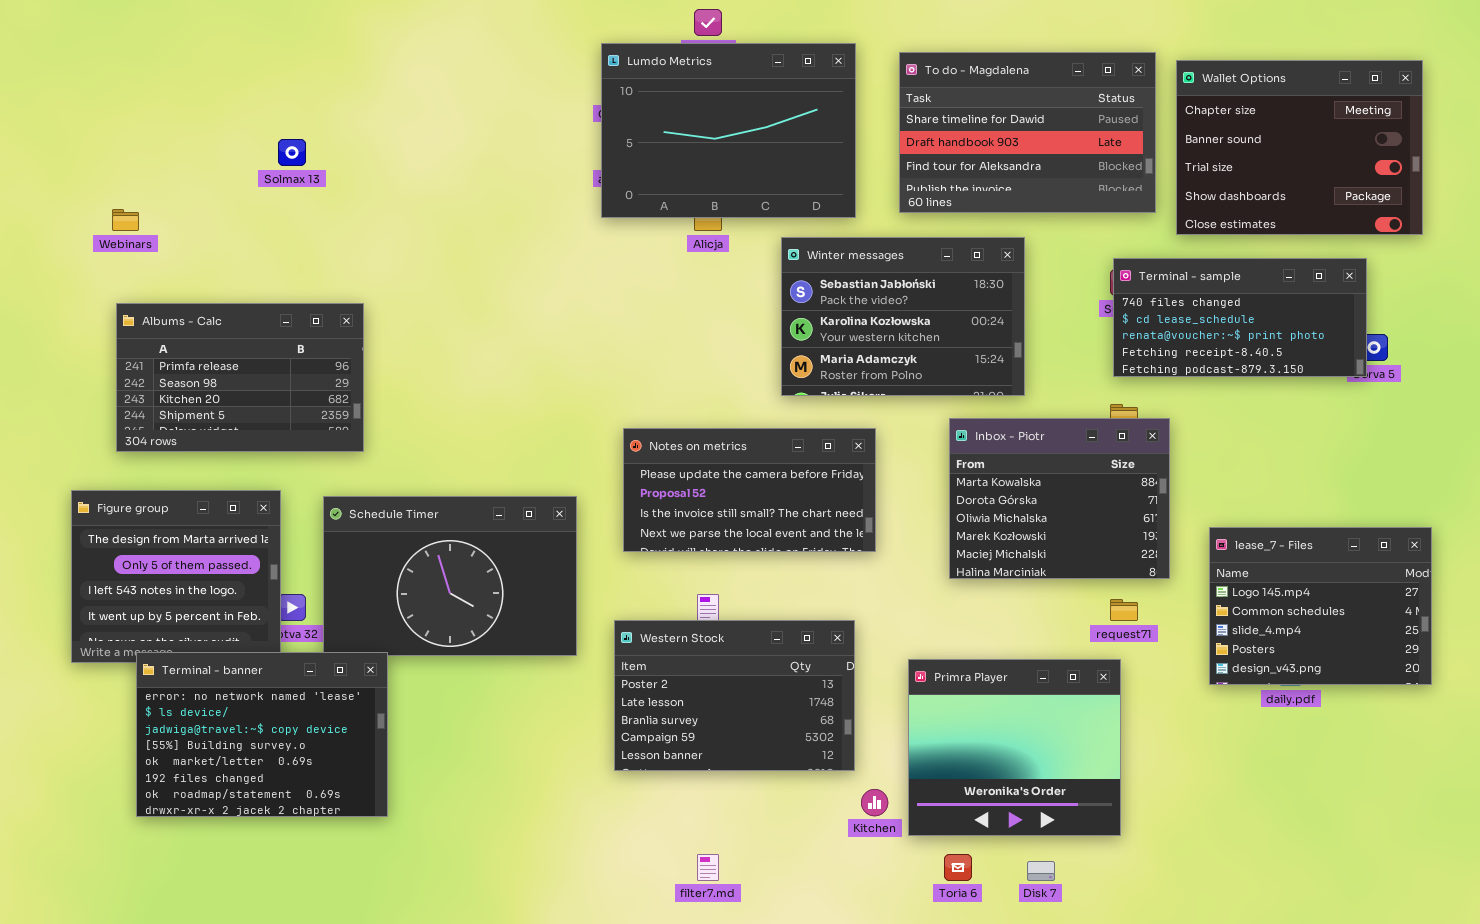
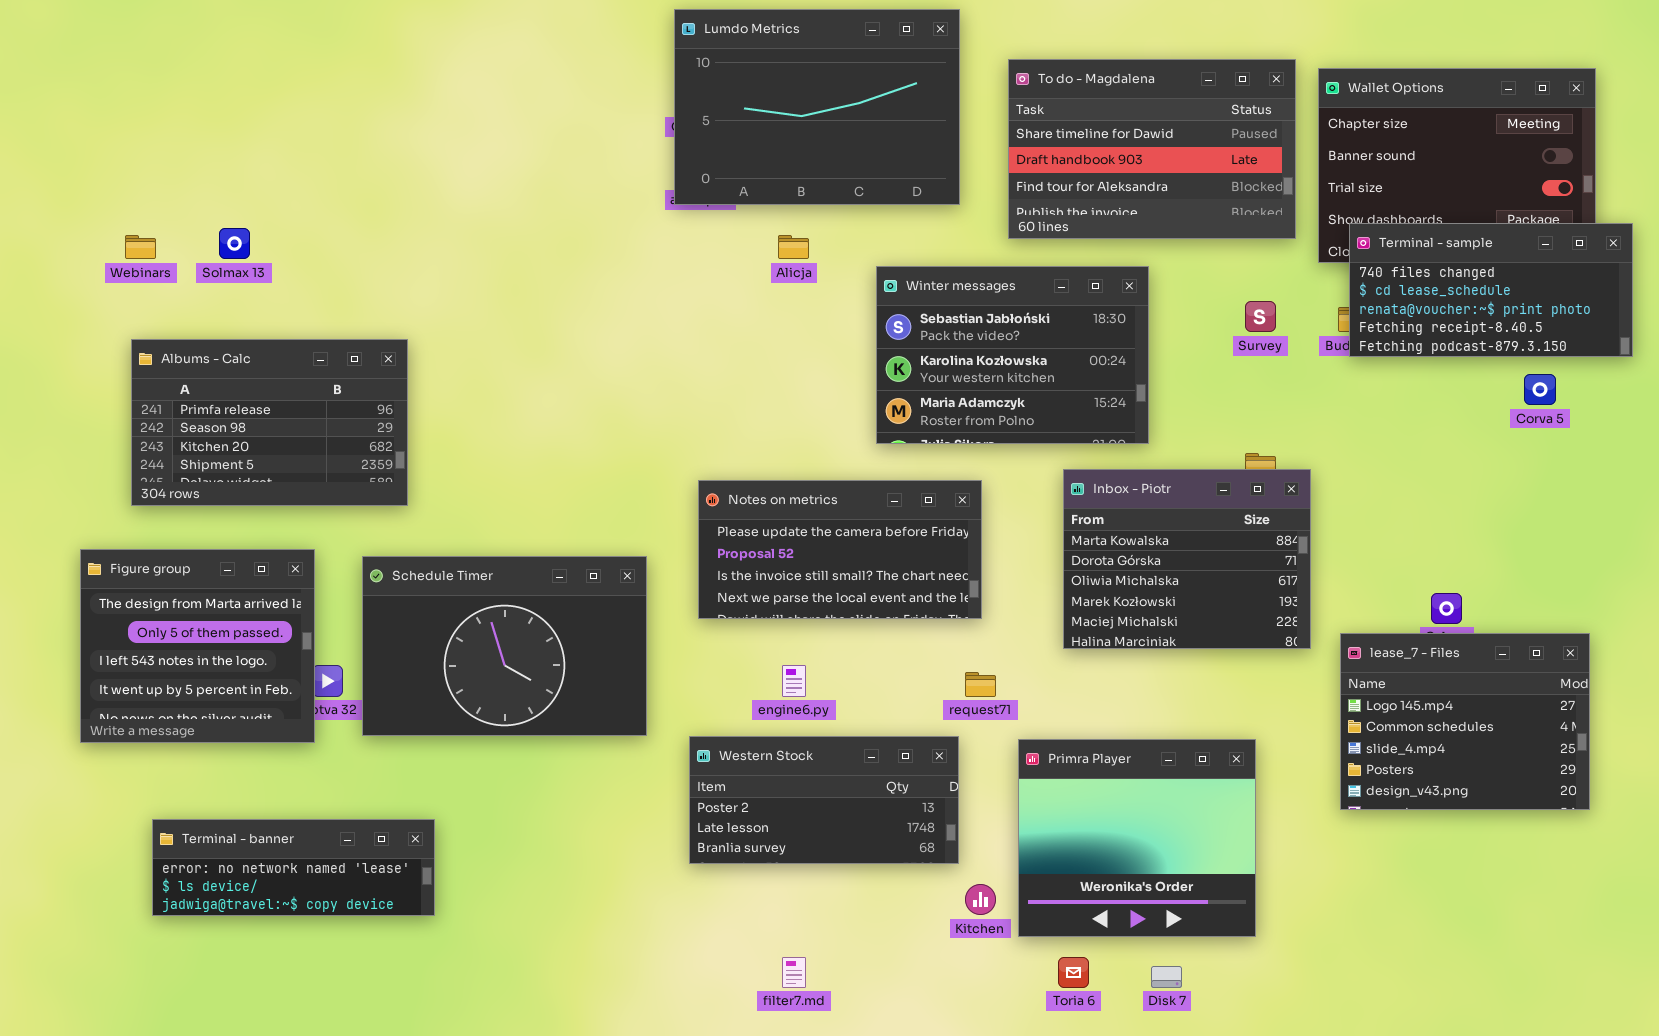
Lumdo Metrics: [601,43,856,218] -> [674,9,960,205], moved
Solmax 13: [278,139,306,166] -> [219,228,250,259], moved
Terminal - sample: [1113,258,1367,377] -> [1349,223,1633,357], moved
lease_7 - Files: [1209,527,1432,685] -> [1340,633,1590,810], moved
request71: [1110,599,1138,621] -> [965,672,996,697], moved
Western Stock: [614,620,855,771] -> [689,736,959,864], resized
Terminal - banner: [136,652,388,817] -> [152,819,435,916], resized

